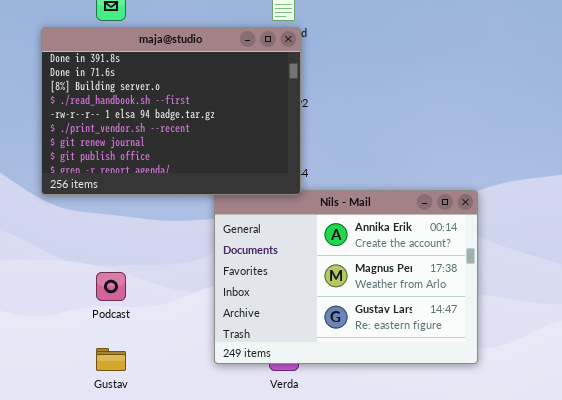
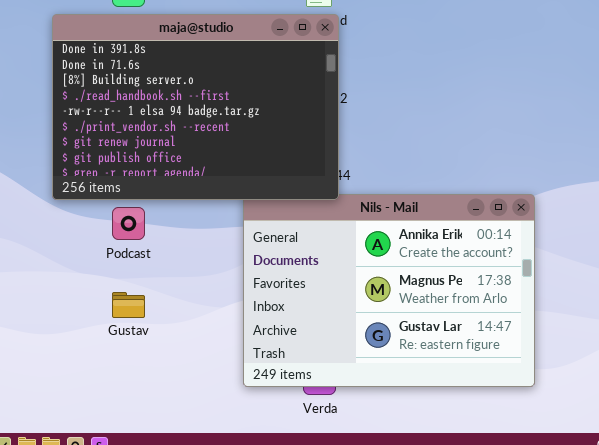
Podcast: [96,272,126,301] -> [112,207,145,240], moved
Gustav: [96,348,126,371] -> [112,292,145,318], moved

